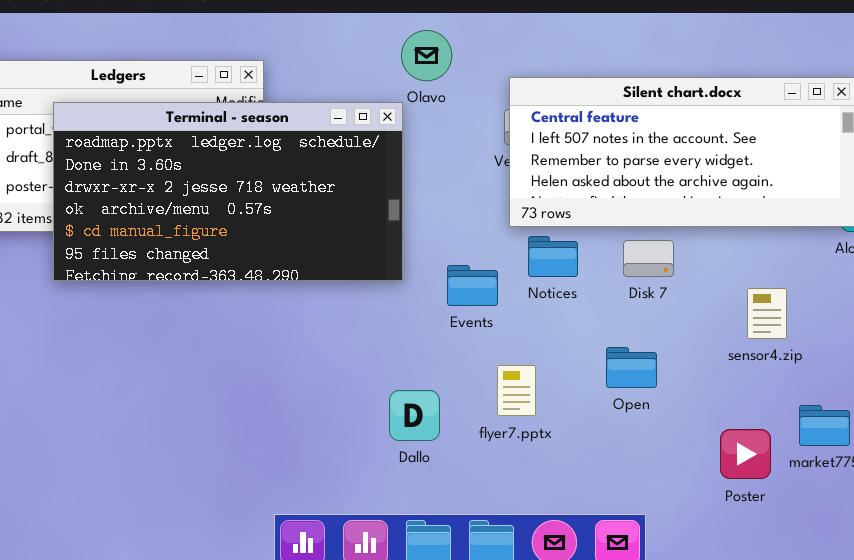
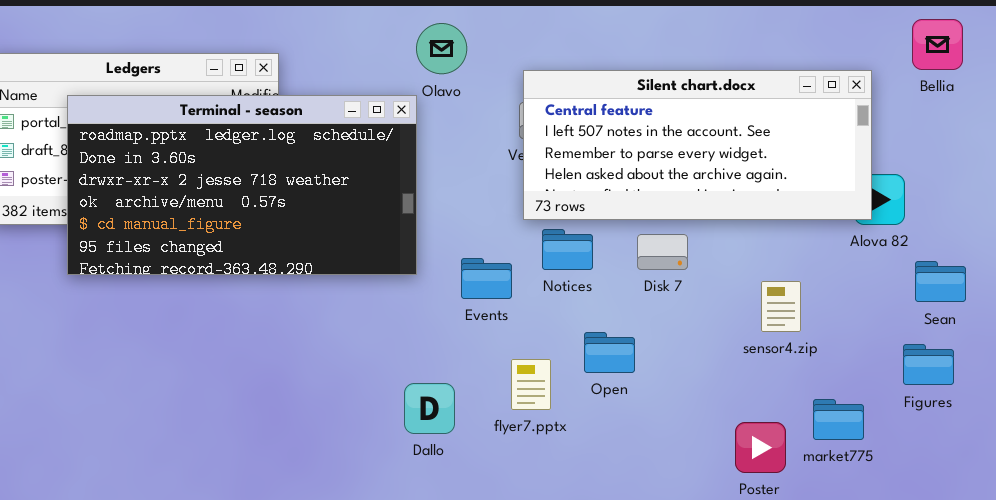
Open: [606,347,657,388] -> [584,332,635,373], moved

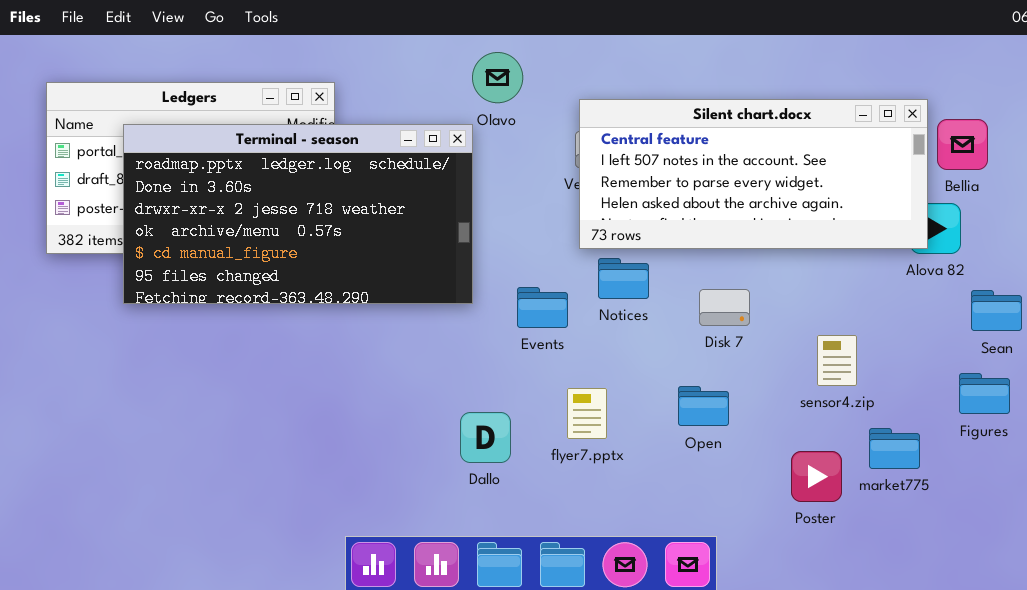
Bellia: [912,19,963,70] -> [937,119,988,170], moved
Disk 7: [637,234,688,270] -> [699,289,750,326], moved
sensor4.zip: [761,281,801,332] -> [817,335,857,386], moved
Open: [584,332,635,373] -> [678,386,729,426], moved

